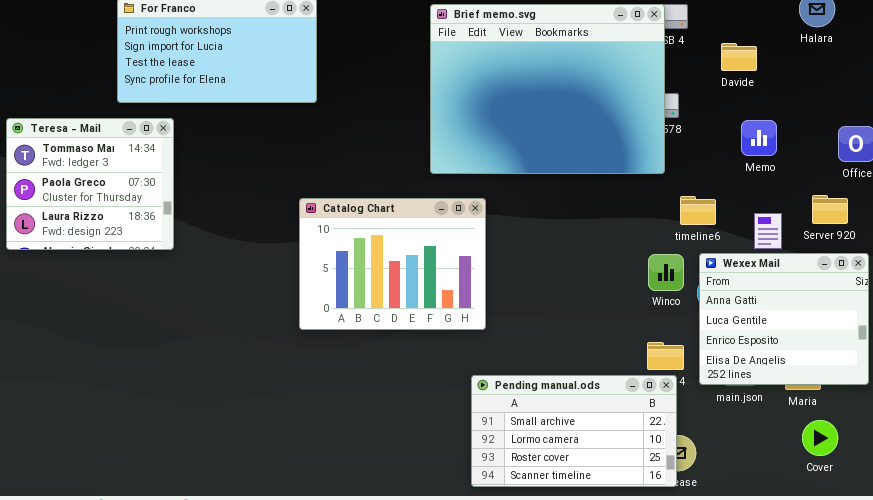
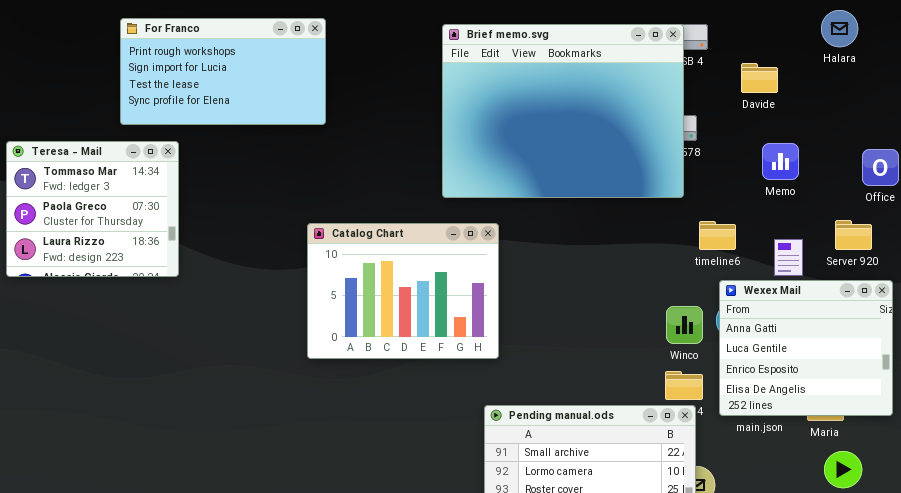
Winco: [648,254,684,291] -> [666,306,703,344], moved

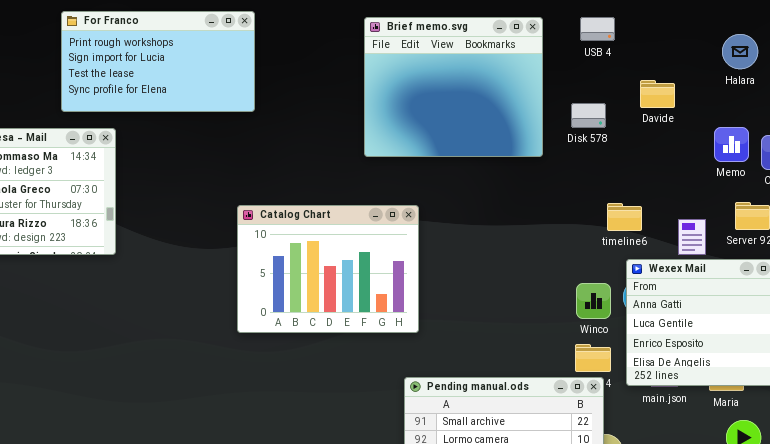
Halara: [821,10,858,47] -> [722,34,758,69], moved
Brief memo.svg: [442,24,684,198] -> [364,17,543,157], resized
Davide: [741,63,778,93] -> [640,80,675,108], moved
Memo: [762,143,799,180] -> [714,127,749,162], moved

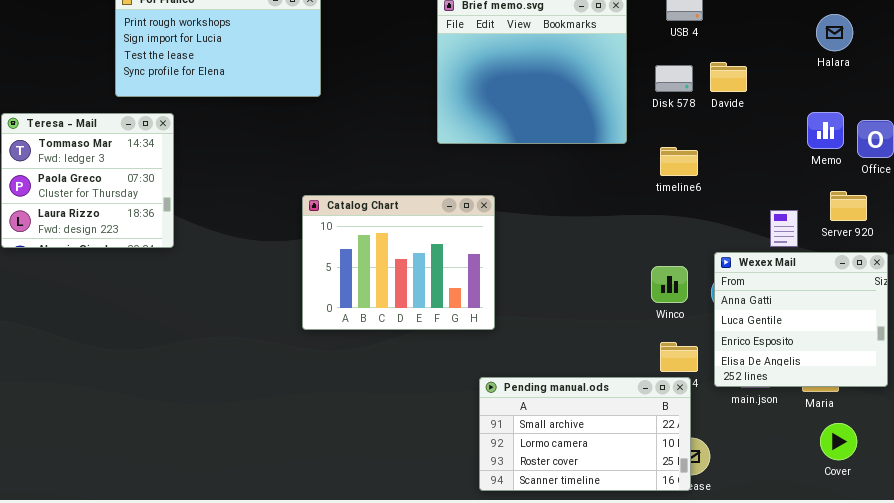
Davide: [640,80,675,108] -> [710,62,747,92], moved
Disk 578: [571,103,606,128] -> [655,65,693,92], moved
timeline6: [607,203,642,231] -> [660,147,698,176], moved
Winco: [576,283,611,319] -> [651,266,688,303], moved

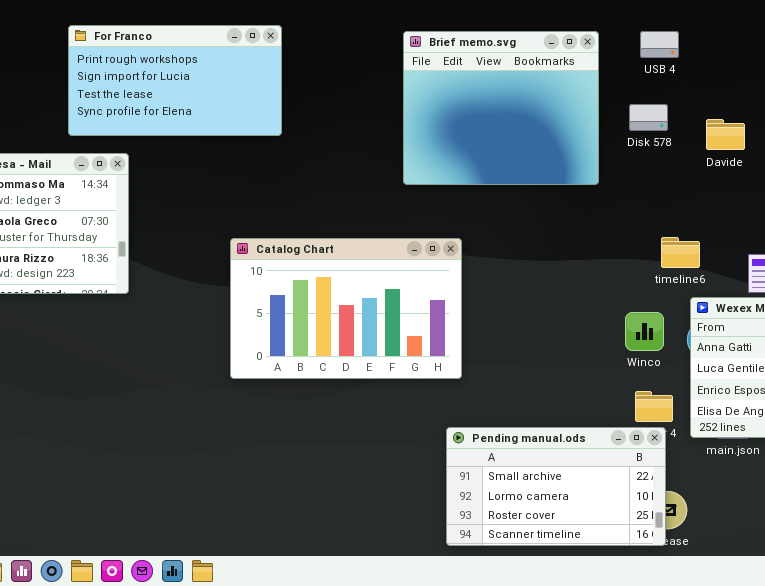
Davide: [710,62,747,92] -> [706,119,745,150], moved
timeline6: [660,147,698,176] -> [661,237,700,268], moved
Catalog Chart: [302,195,495,330] -> [230,238,462,379], resized

